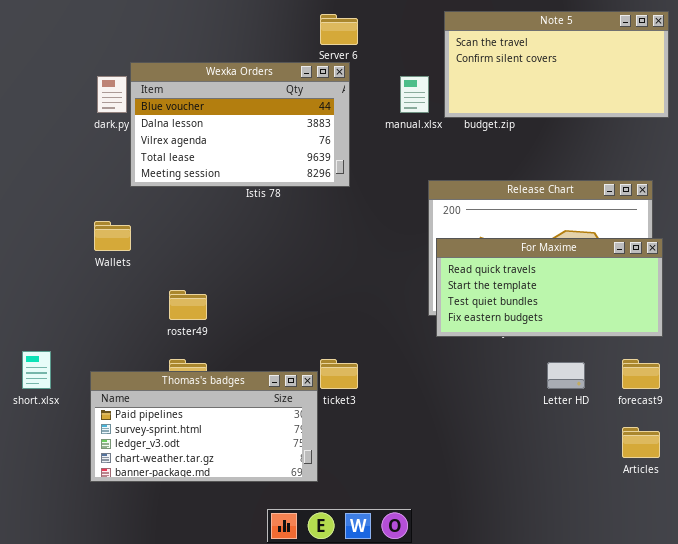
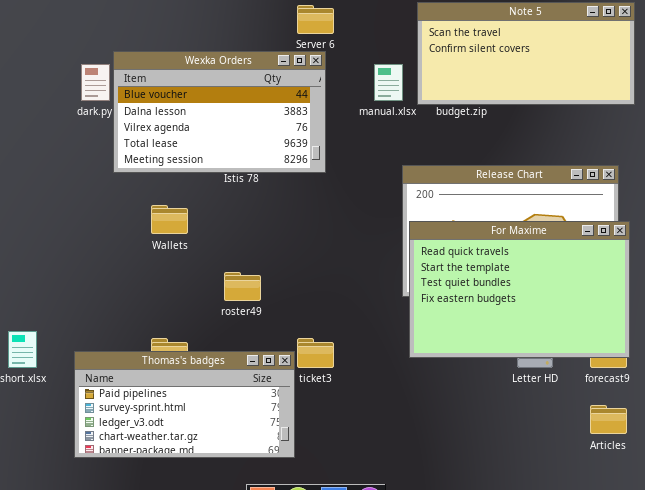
Wallets: [94,221,131,251] -> [151,205,188,234], moved
For Maxime: [436,238,663,337] -> [409,221,630,358], resized
roster49: [169,290,207,320] -> [224,272,261,301], moved

